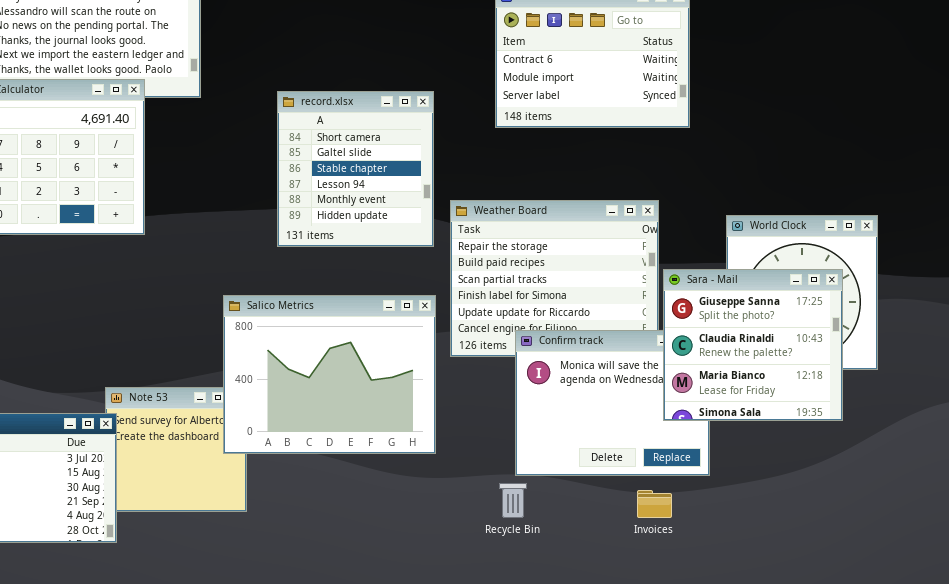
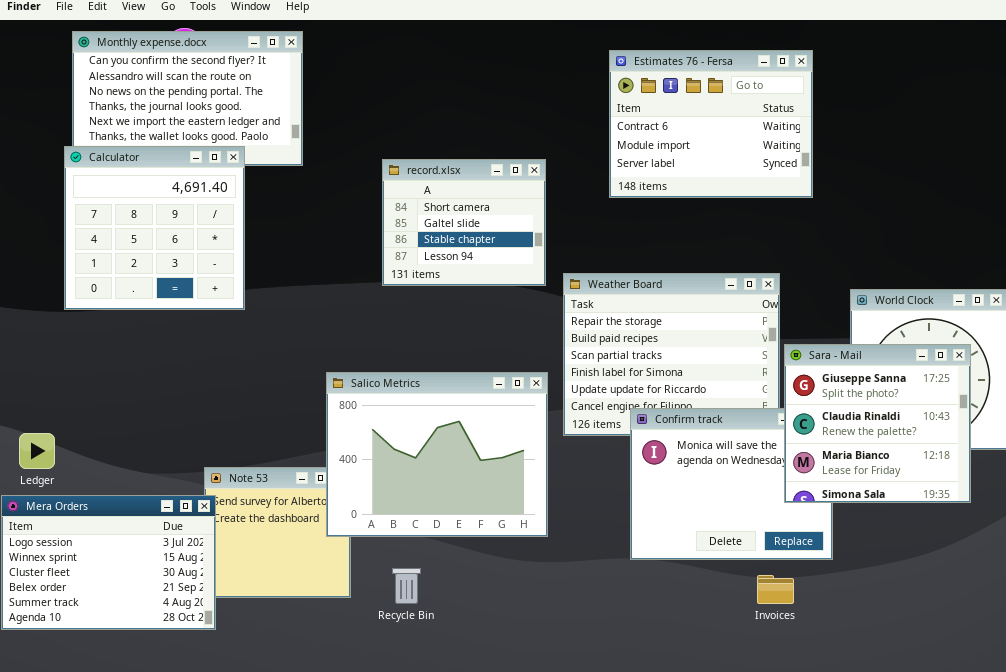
record.xlsx: [277,91,434,247] -> [382,159,546,286], resized
Recycle Bin: [499,483,527,518] -> [392,568,421,604], moved

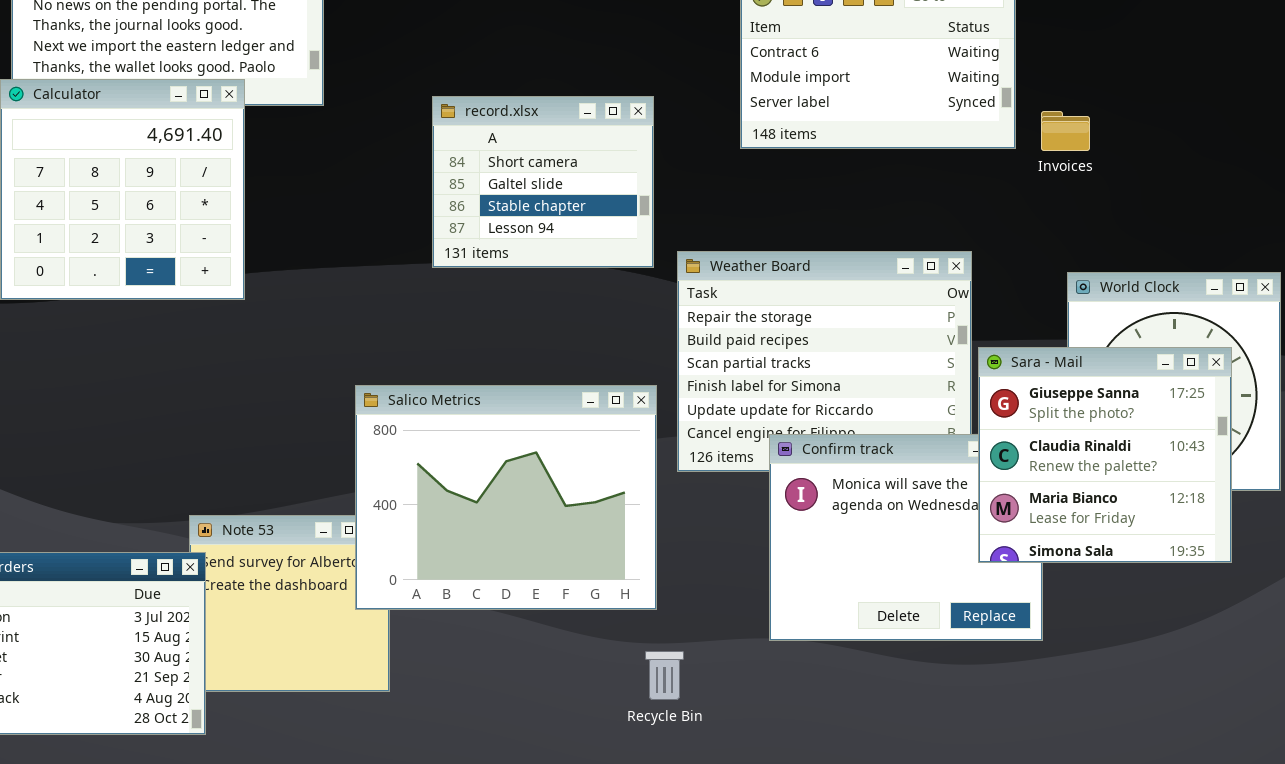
Recycle Bin: [392,568,421,604] -> [645,651,684,700], moved
Invoices: [757,575,794,604] -> [1041,111,1090,151], moved

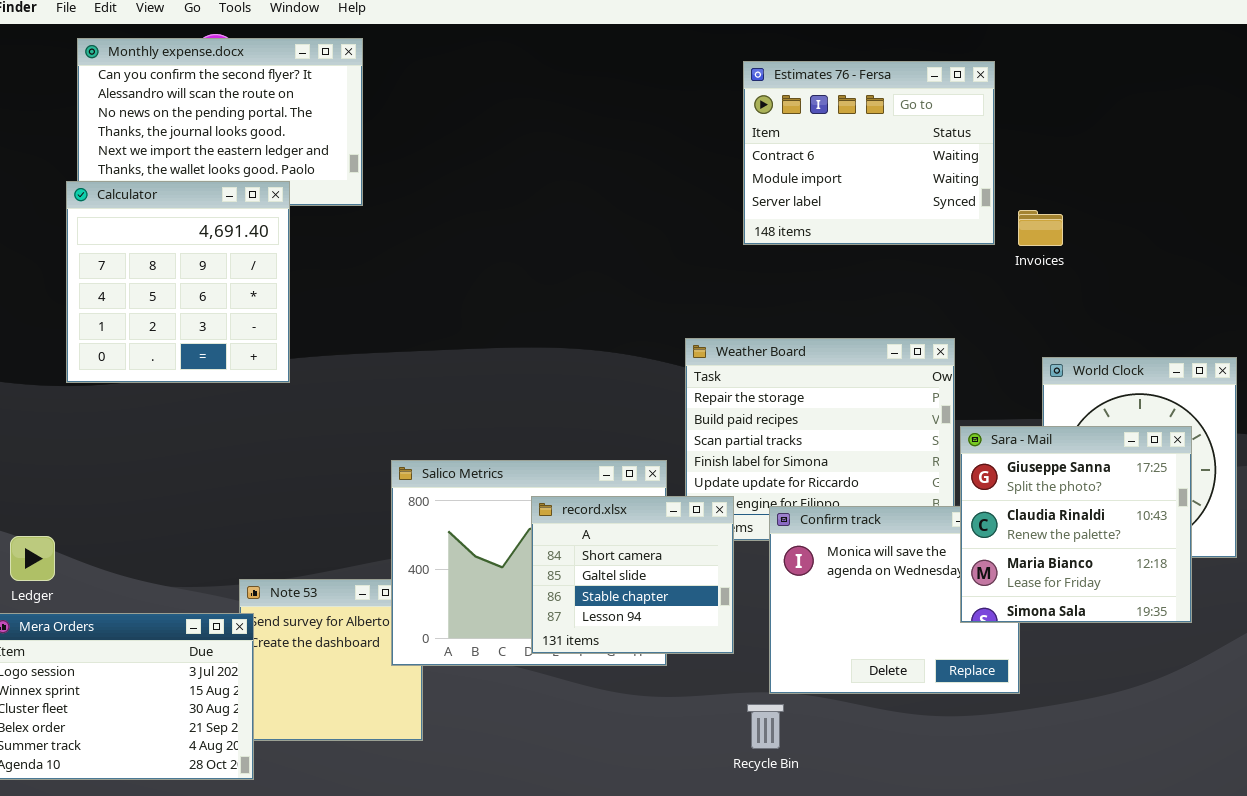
record.xlsx: [432,96,654,268] -> [531,496,734,654], moved
Recycle Bin: [645,651,684,700] -> [747,704,784,749], moved

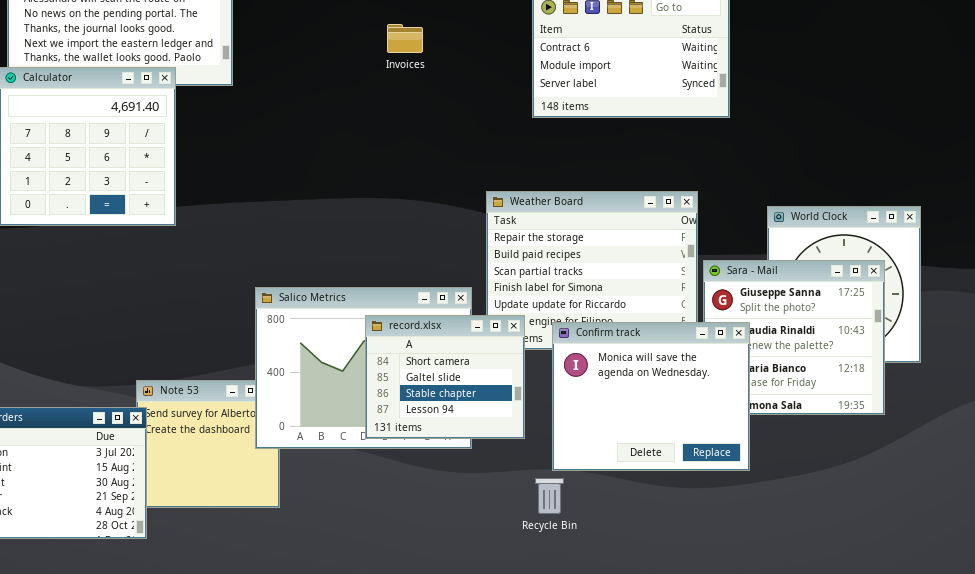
Invoices: [1018,210,1063,246] -> [387,24,423,53], moved
Confirm track: [769,506,1020,694] -> [552,322,750,471], raised

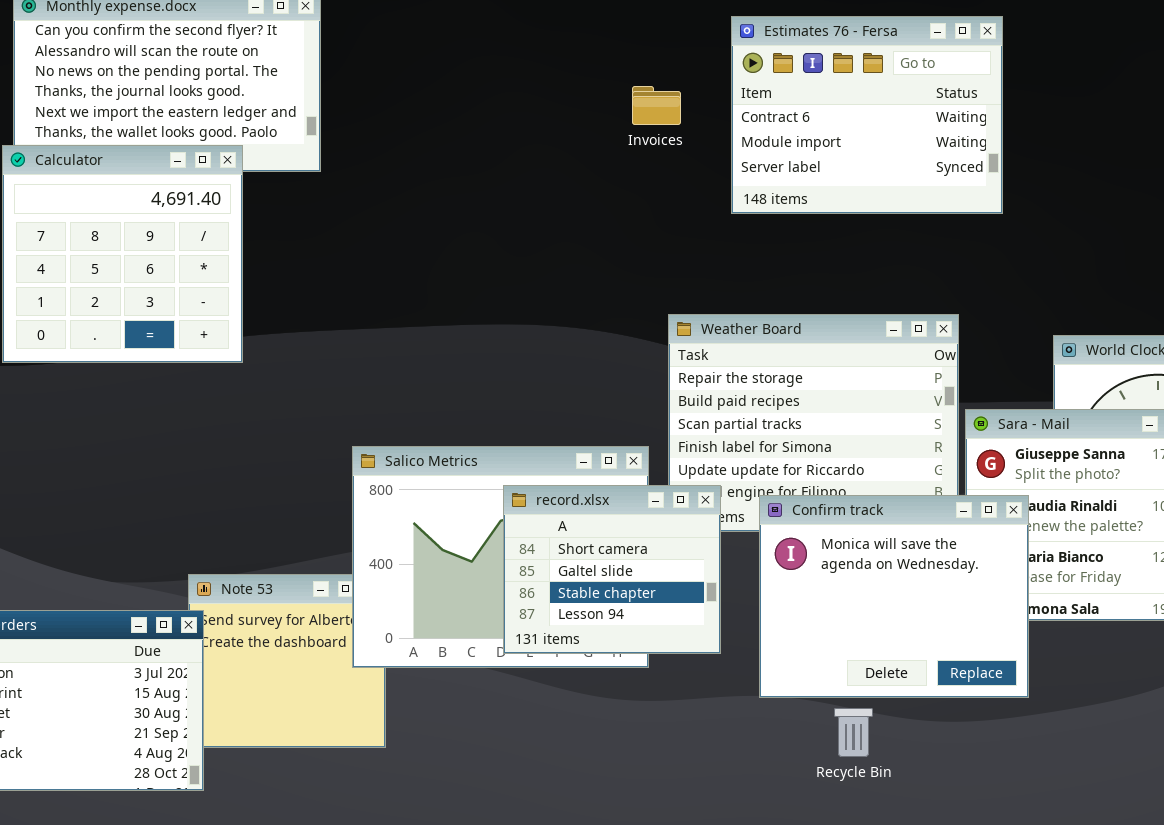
Invoices: [387,24,423,53] -> [632,86,681,125], moved
Recycle Bin: [535,478,564,514] -> [834,708,873,757], moved

